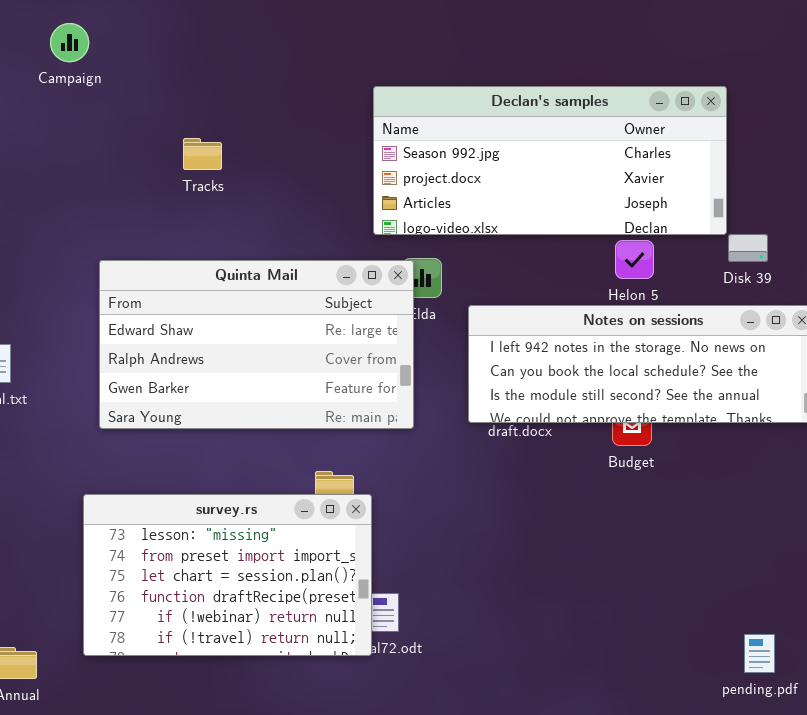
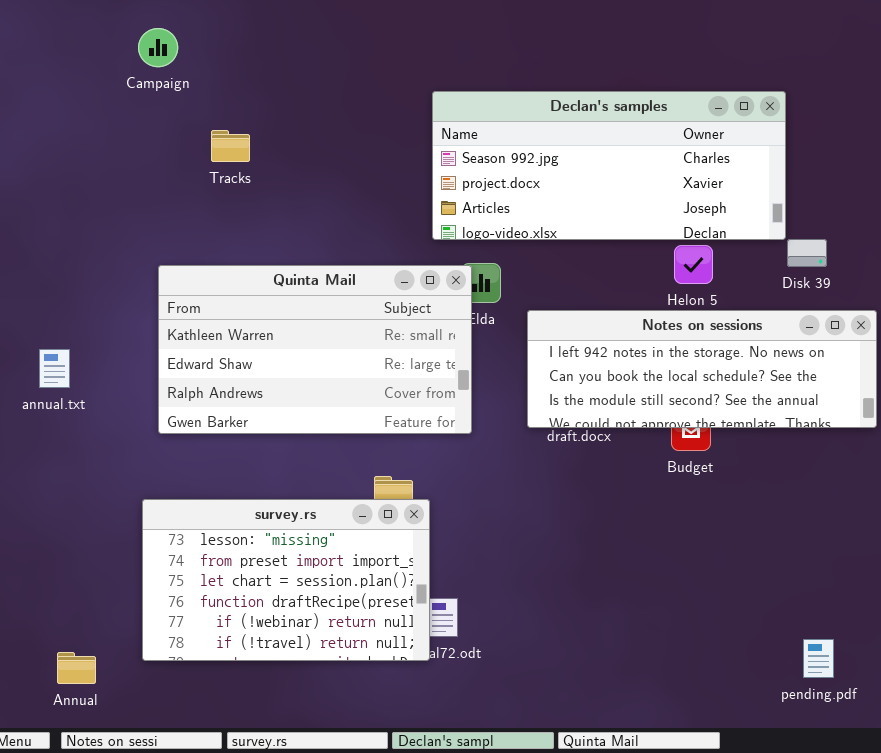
Campaign: [50,23,89,62] -> [138,28,178,67], moved
Tracks: [183,138,222,170] -> [211,130,250,162], moved
Quinta Mail: [99,260,414,429] -> [158,265,472,434], scrolled up 1 row

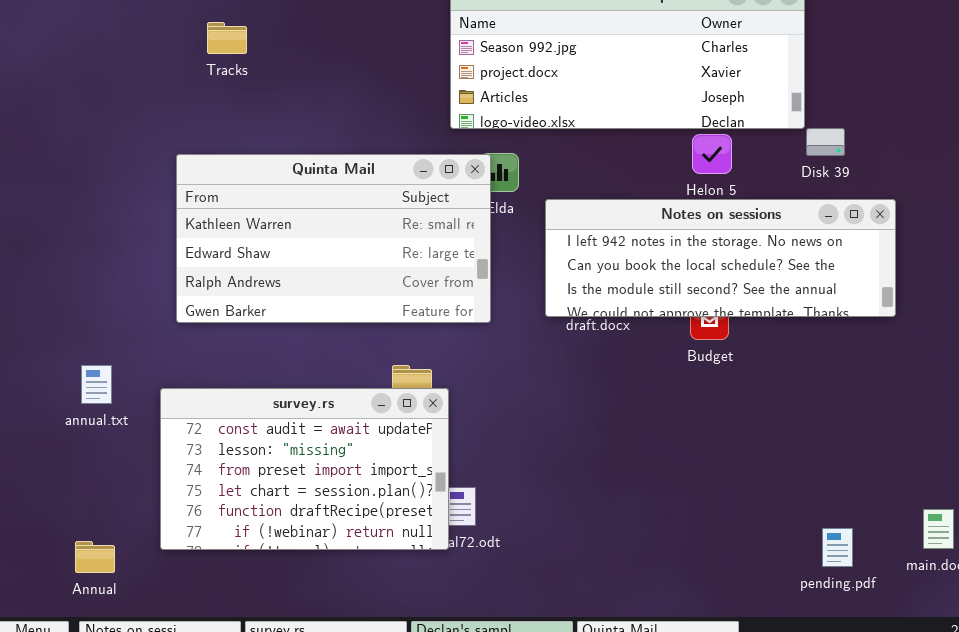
Tracks: [211,130,250,162] -> [207,22,247,54], moved
annual.txt: [39,349,70,388] -> [81,365,112,404], moved
survey.rs: [142,499,430,661] -> [160,388,449,550], scrolled up 1 row

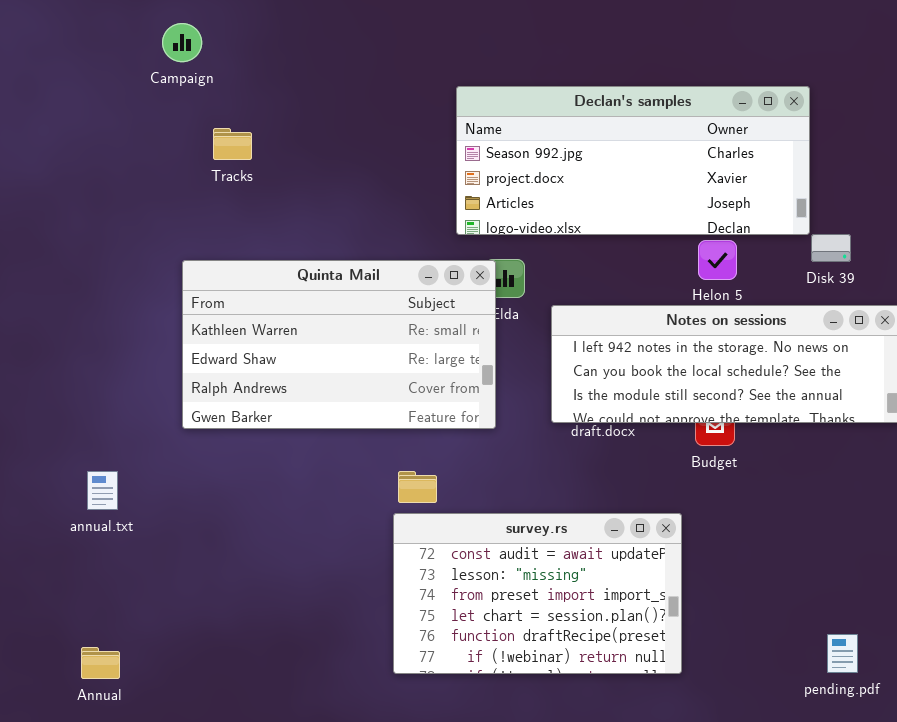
survey.rs: [160,388,449,550] -> [393,513,682,674], moved

